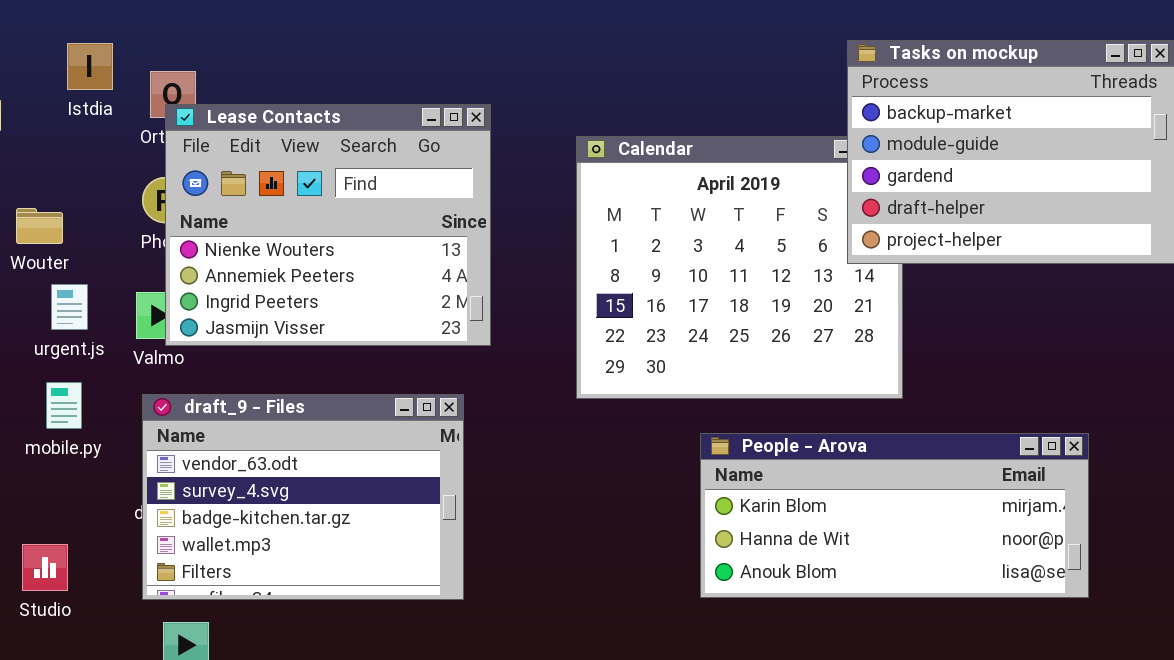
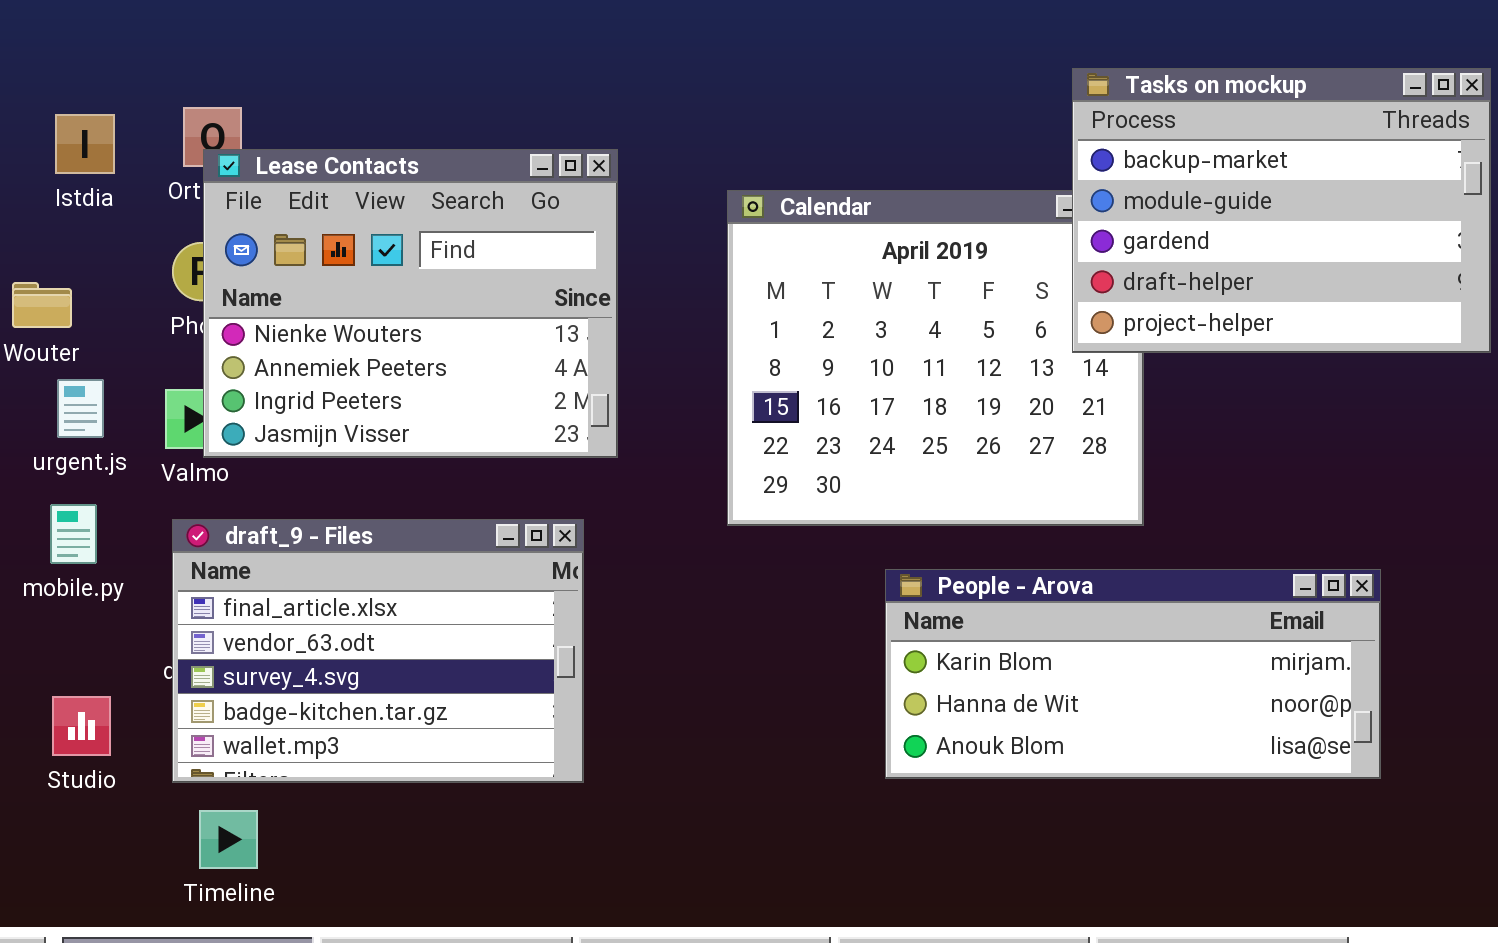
Istdia: [67,43,113,90] -> [55,114,115,174], moved
draft_9 - Files: [142,394,464,600] -> [172,519,584,783], scrolled up 1 row
Studio: [22,544,68,591] -> [52,696,111,756], moved

